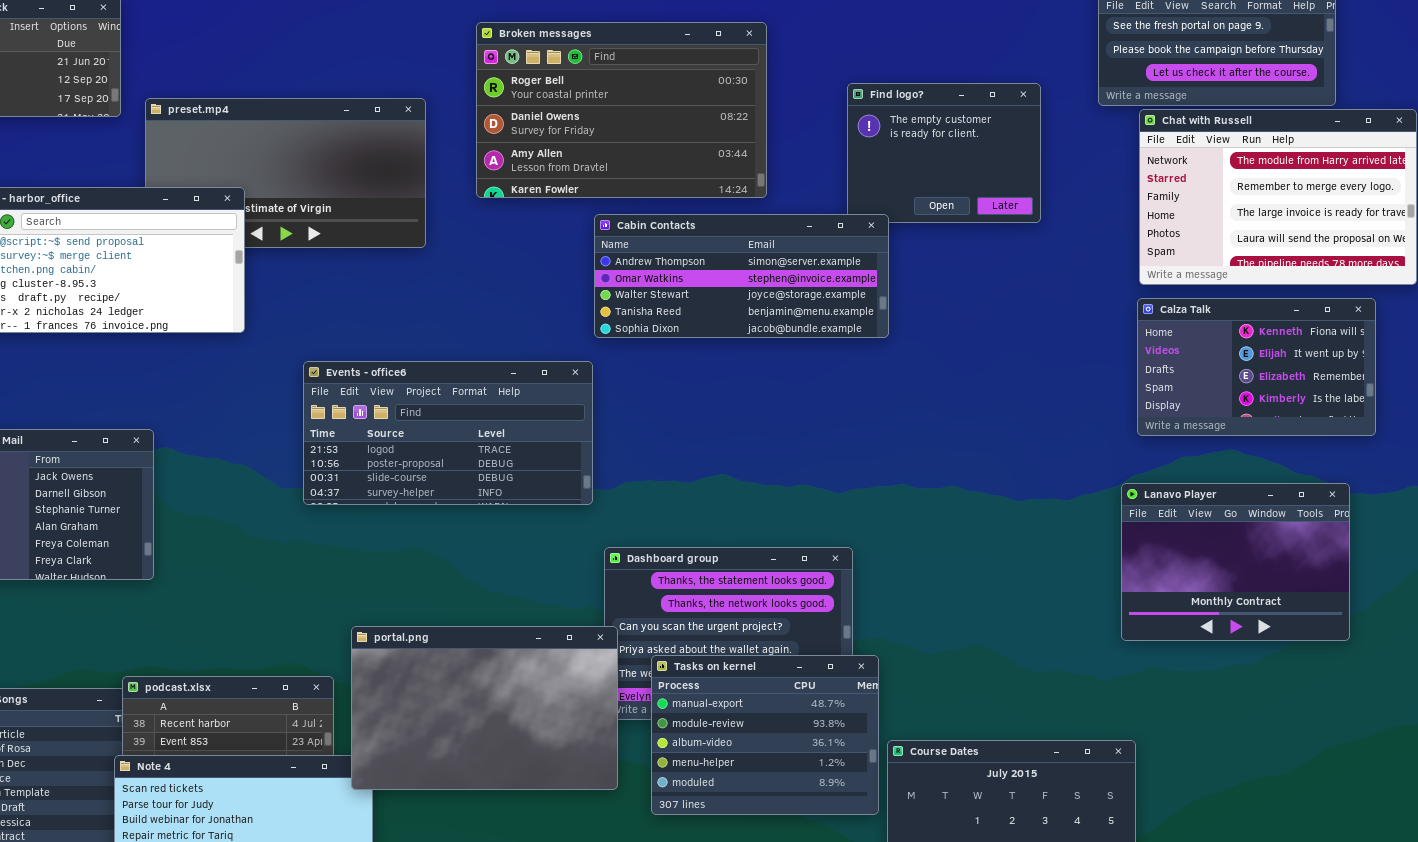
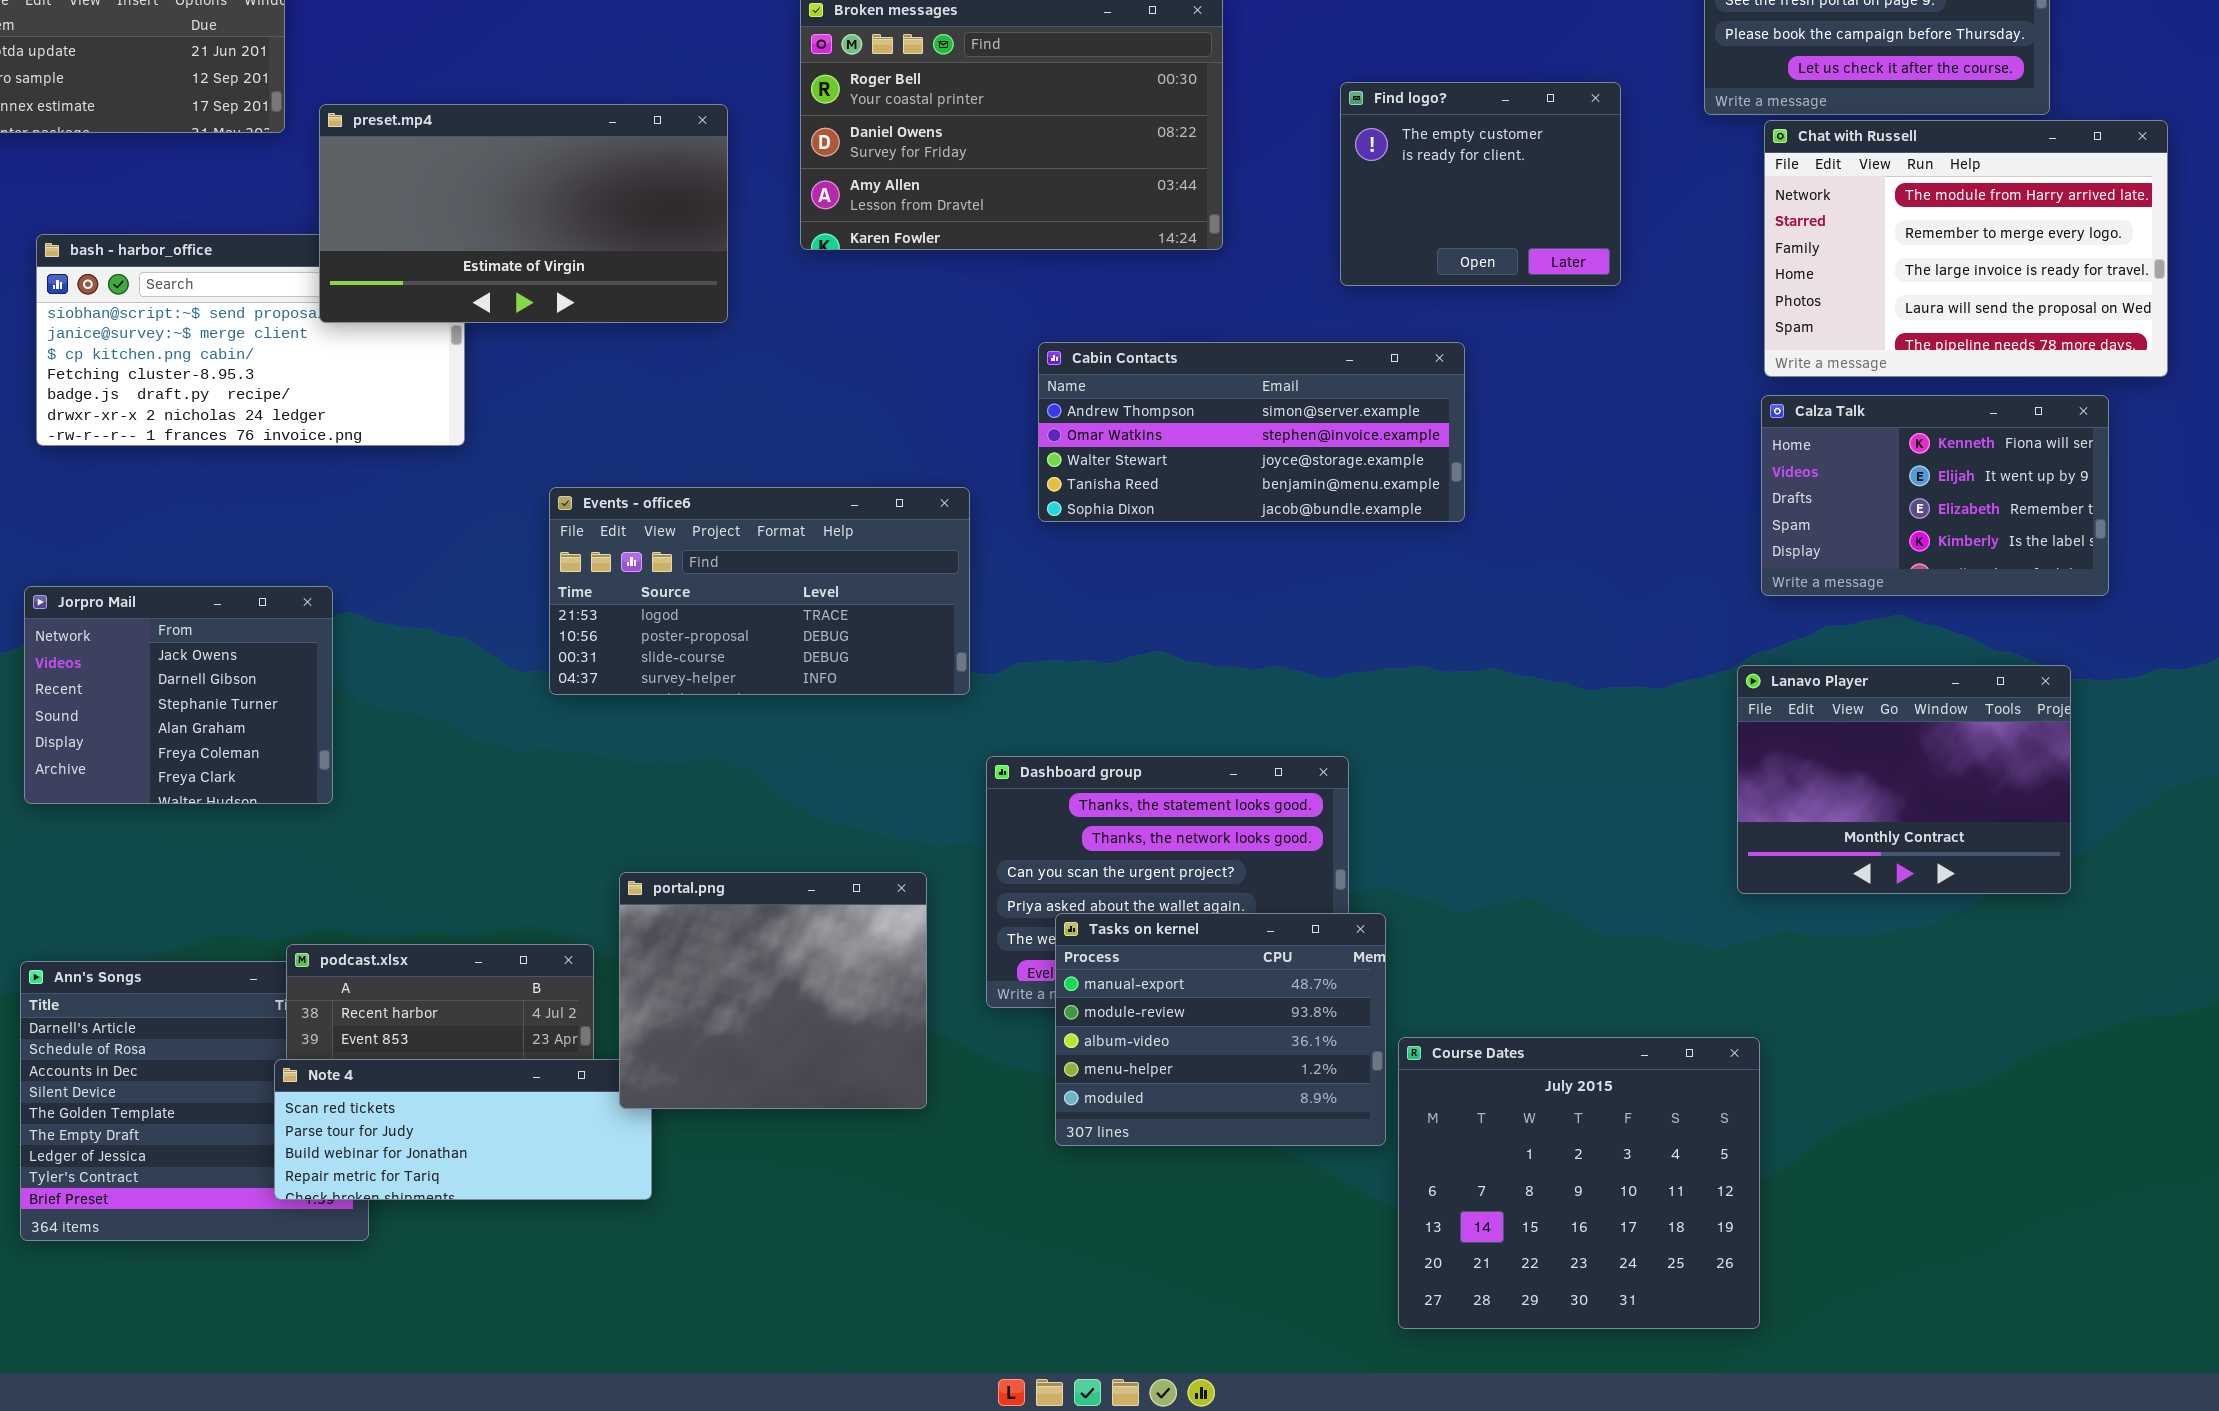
preset.mp4: [145,98,426,248] -> [319,104,728,323], raised
Cabin Contacts: [594,214,889,338] -> [1038,342,1465,522], moved
portal.png: [351,626,618,790] -> [619,872,927,1109], resized

